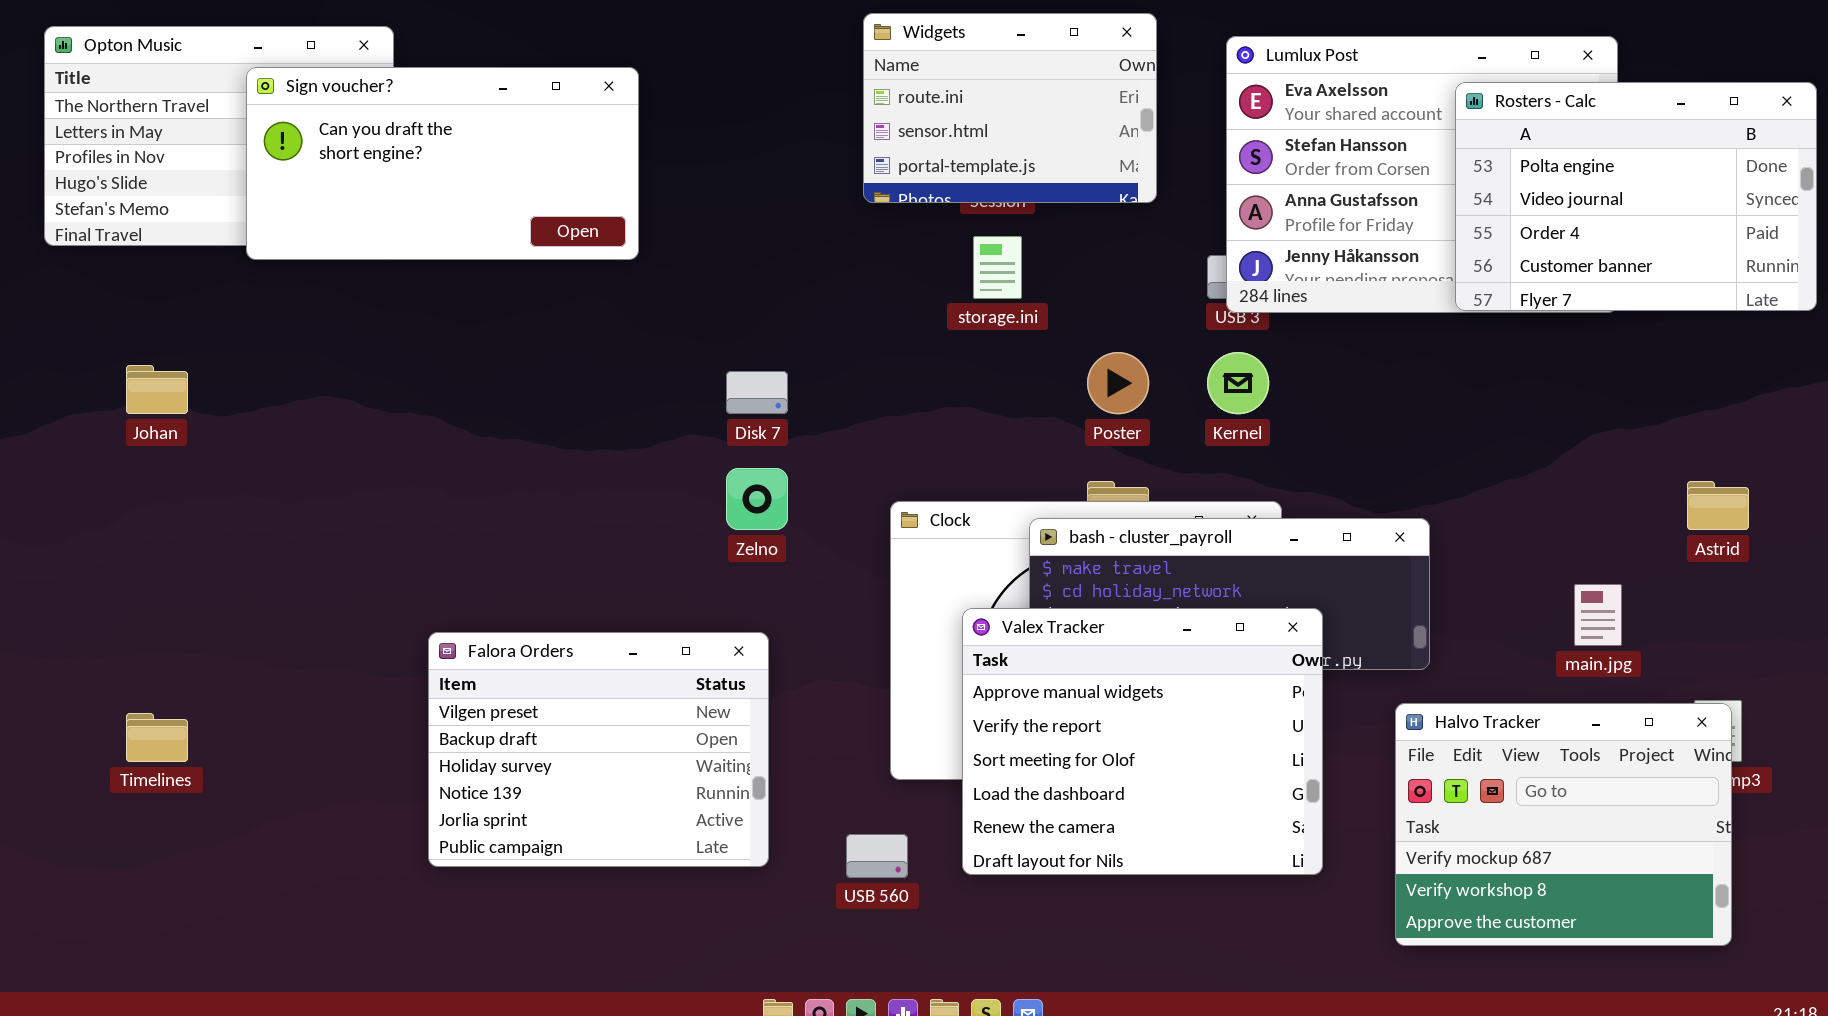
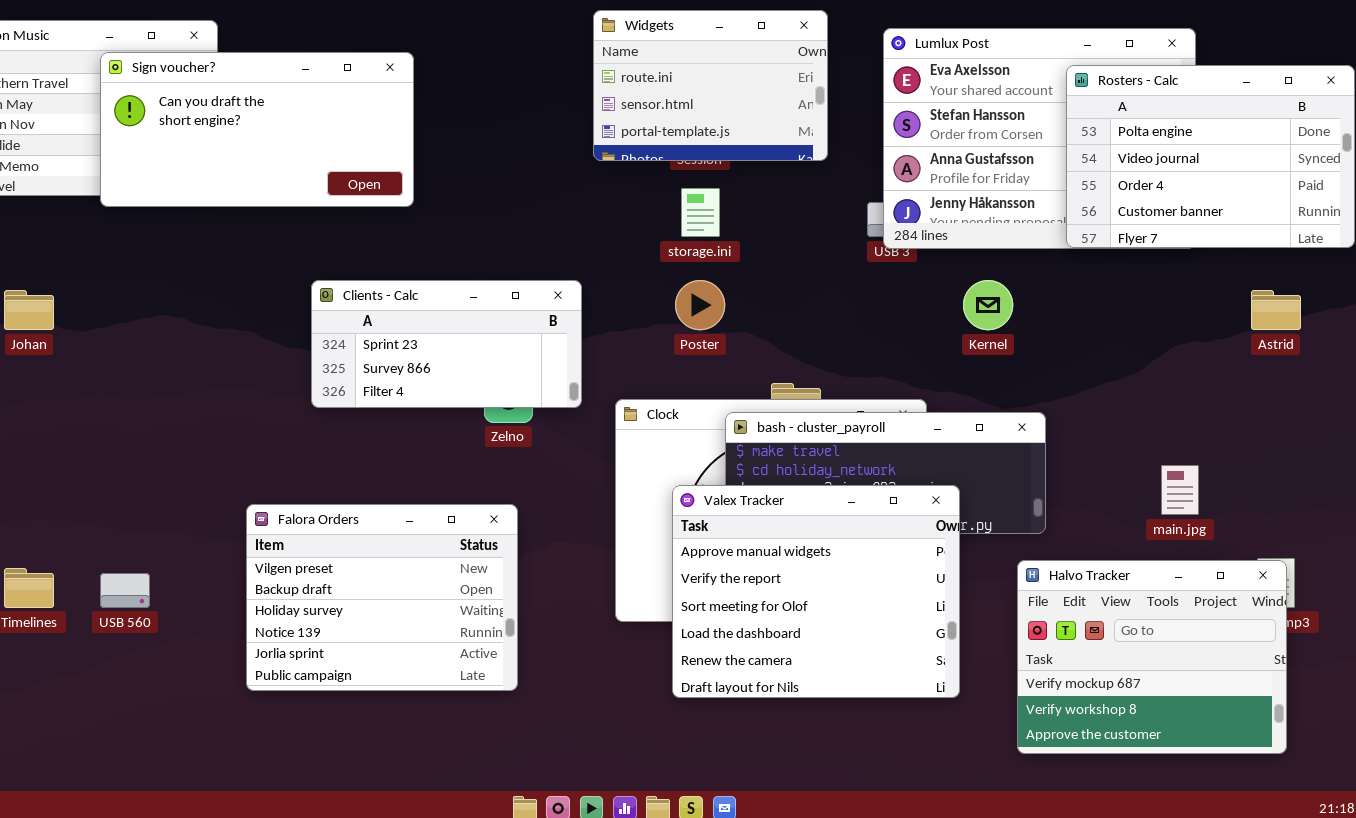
Clients - Calc: none -> [311,280,582,408], opened
Poster: [1087,352,1149,414] -> [675,280,725,330], moved
Kernel: [1207,352,1269,414] -> [963,280,1013,330], moved
Astrid: [1687,481,1749,530] -> [1251,290,1301,330], moved
USB 560: [846,834,908,878] -> [100,573,150,608], moved

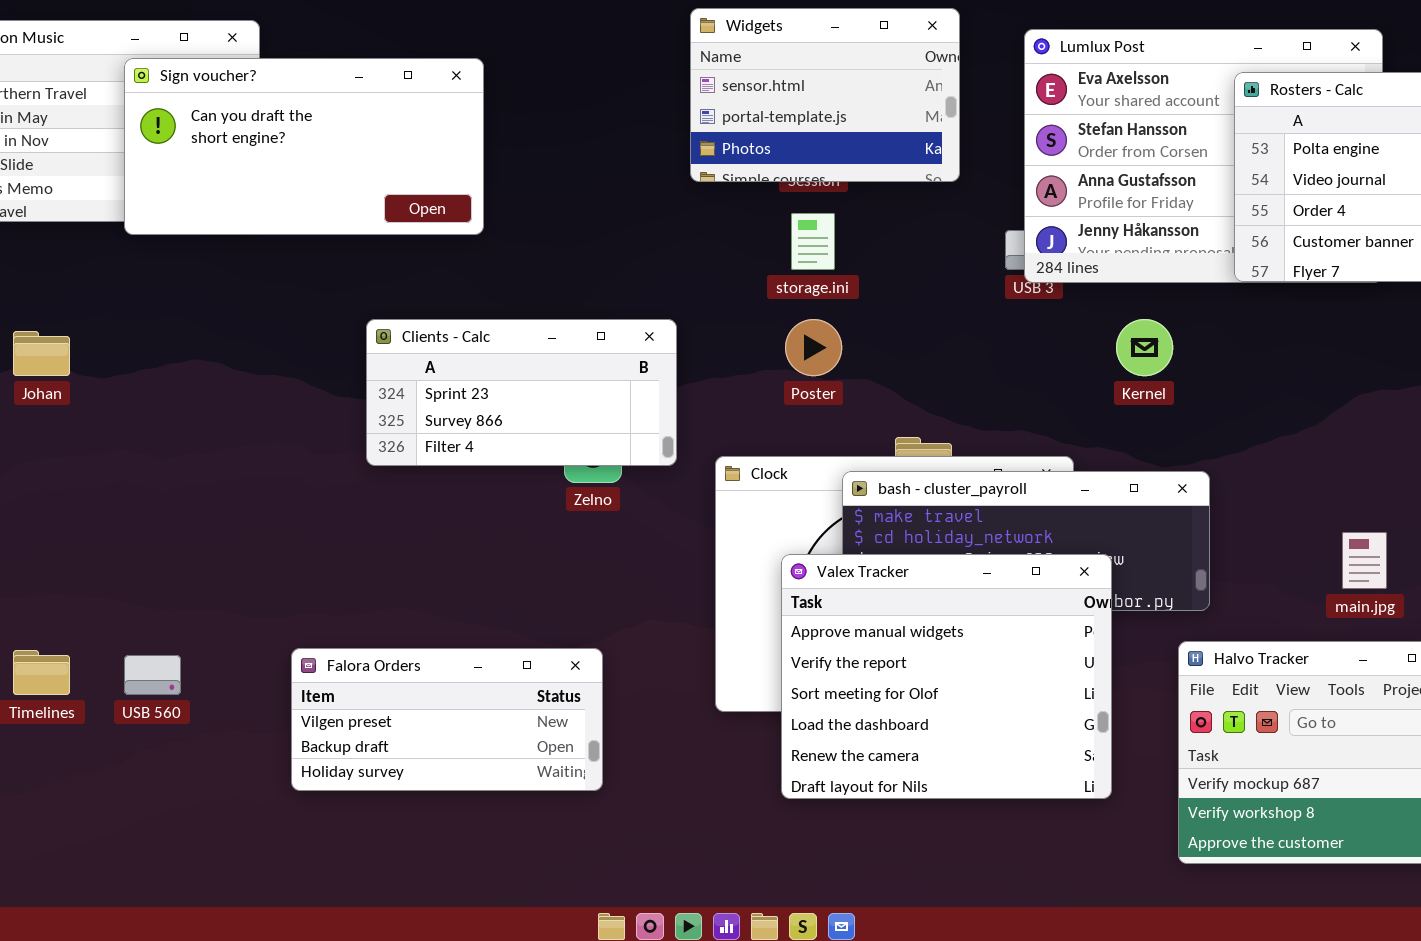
Widgets: [593,10,828,161] -> [690,8,960,182], scrolled down 1 row
Falora Orders: [246,504,518,691] -> [291,648,603,791], resized

